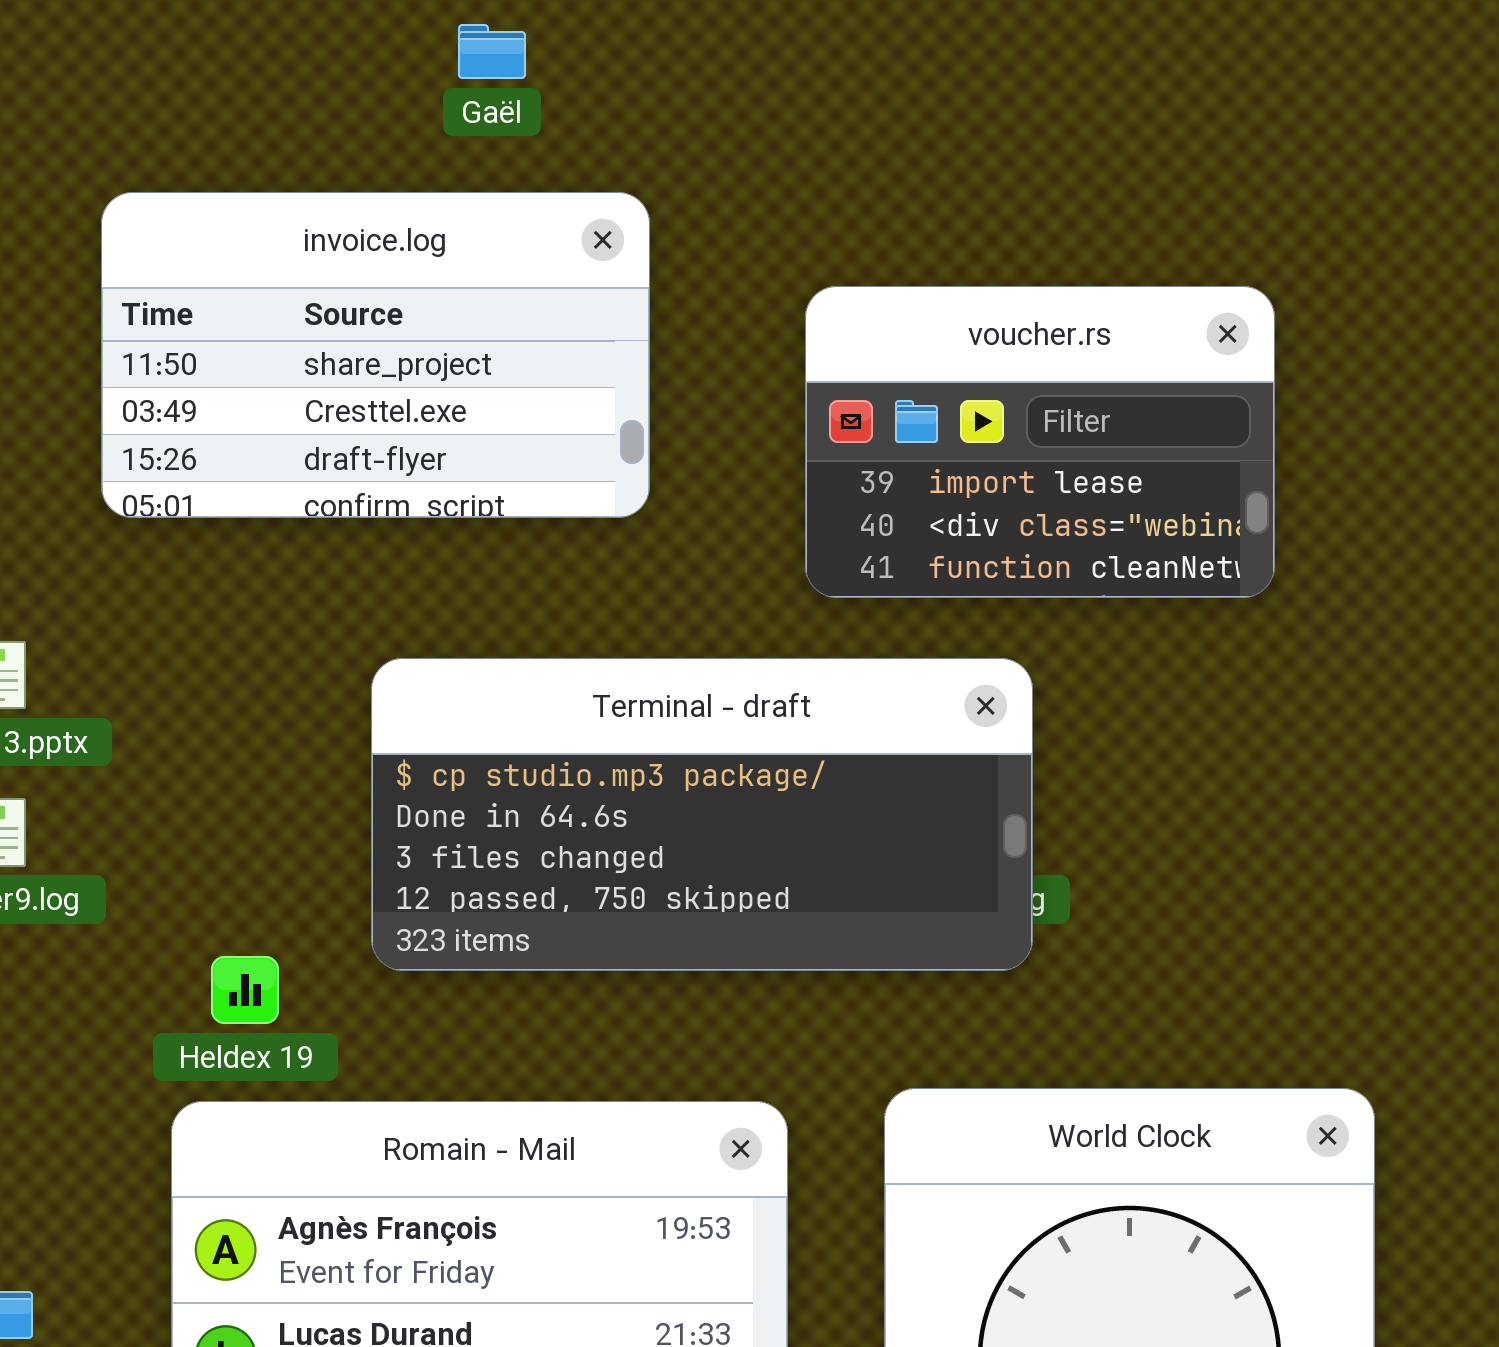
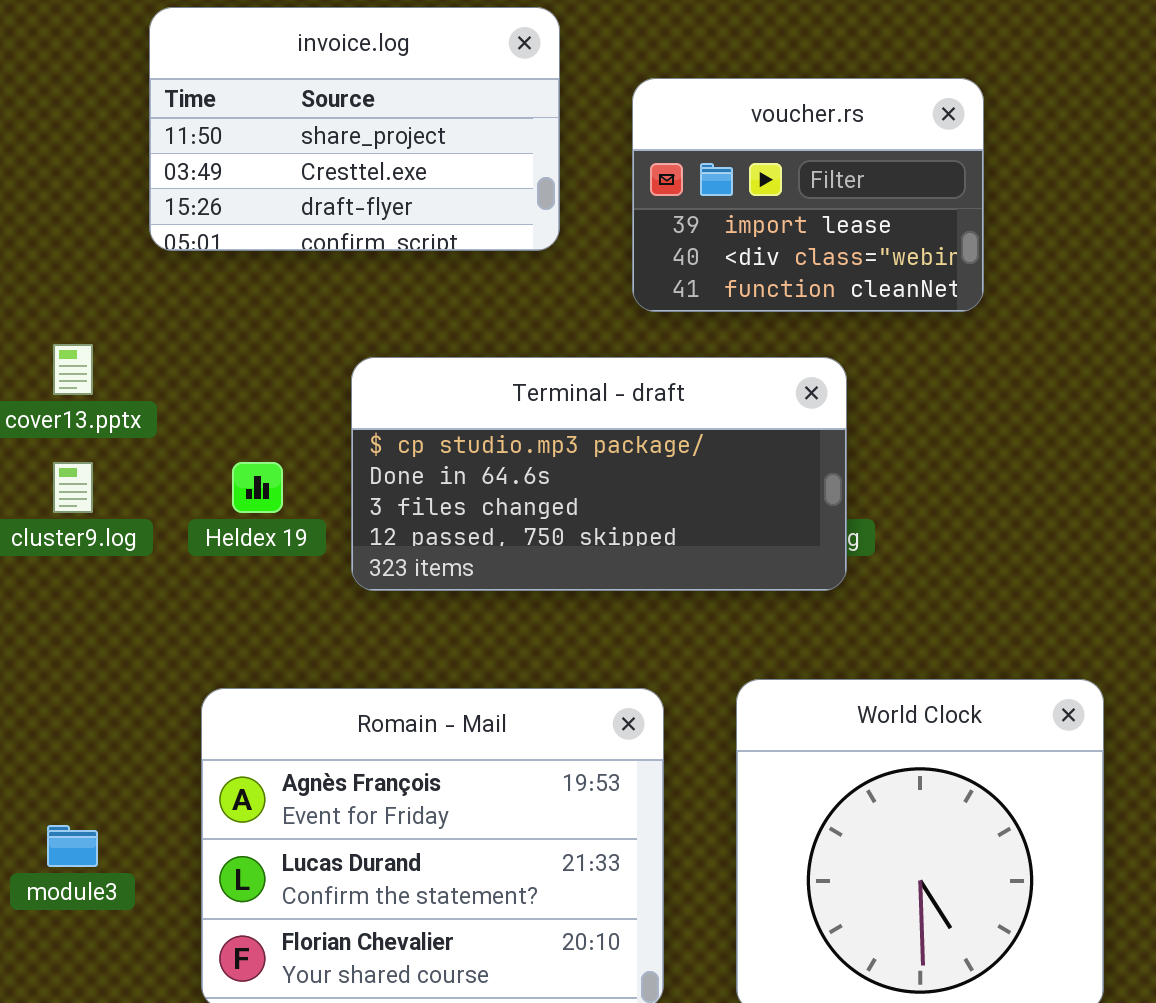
voucher.rs: [805,286,1275,598] -> [632,78,984,312], moved
Heldex 19: [211,956,279,1024] -> [232,462,283,513], moved

